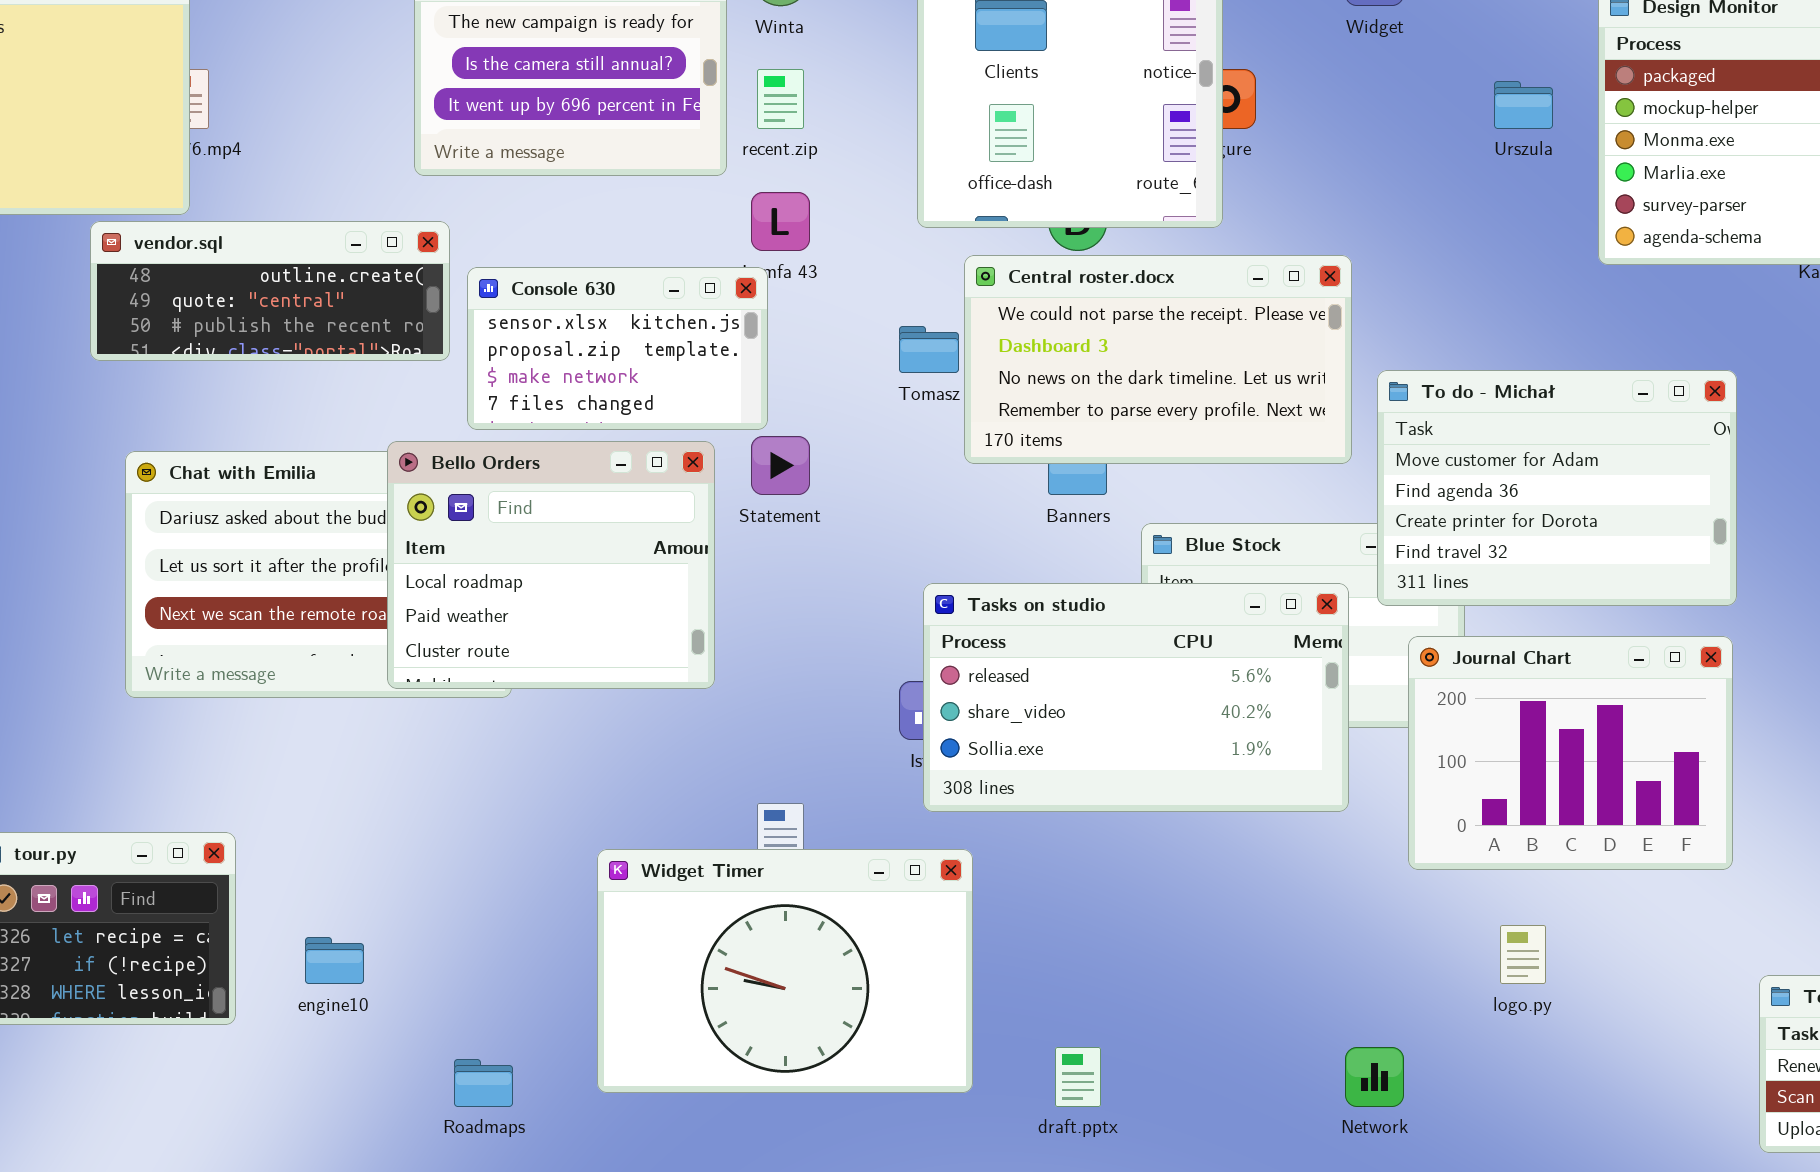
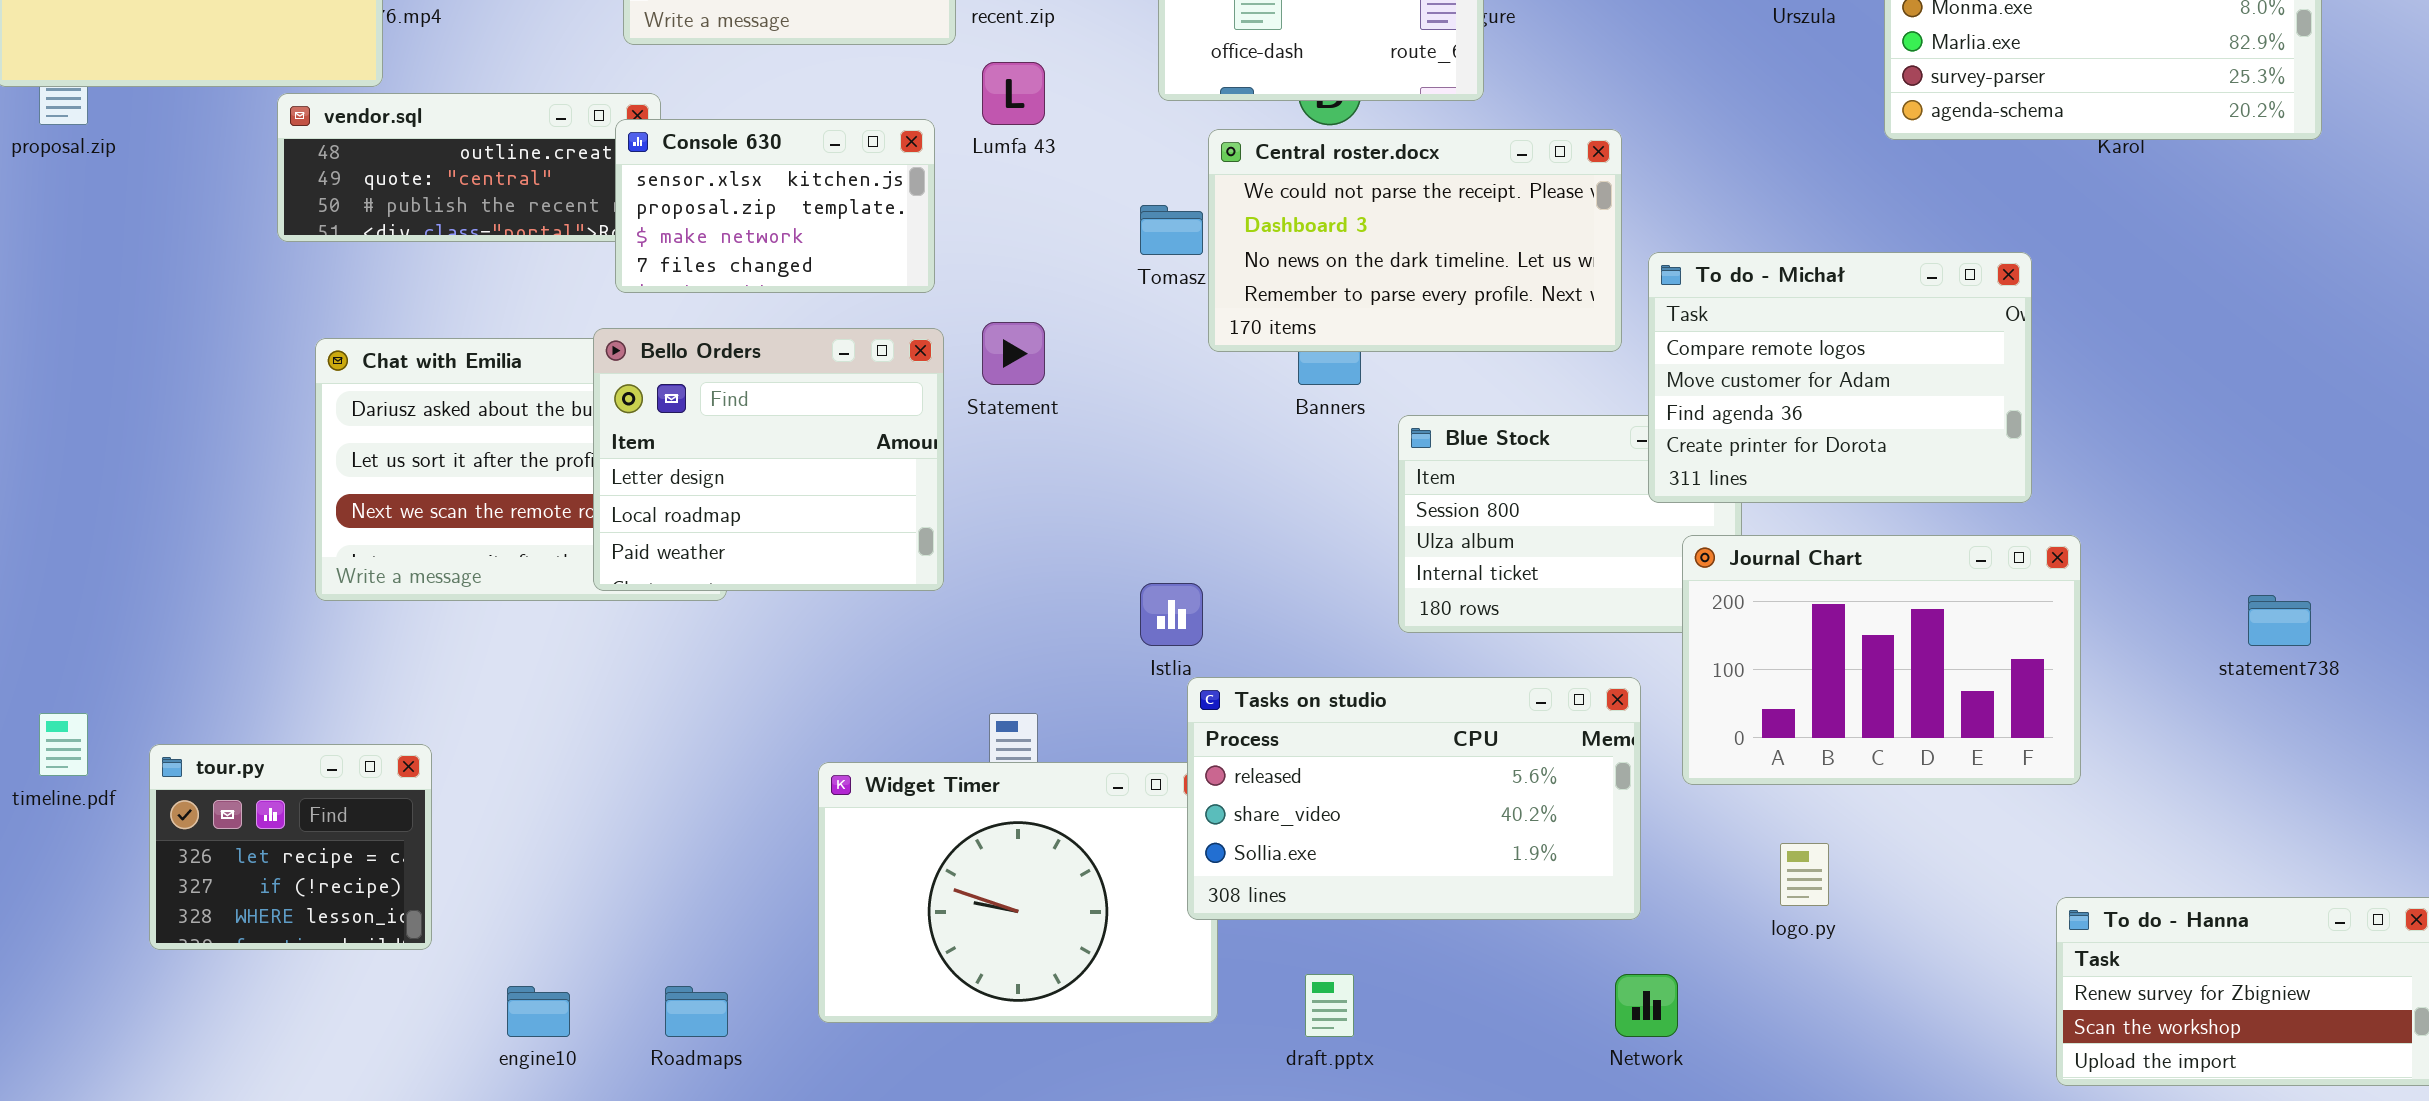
Console 630: [467,267,768,430] -> [615,119,935,293], moved
To do - Michał: [1377,370,1737,606] -> [1648,252,2032,503], scrolled up 1 row
Bello Orders: [387,441,715,689] -> [593,328,944,591], scrolled up 1 row
Tasks on studio: [923,583,1349,812] -> [1187,677,1641,920], moved
Journal Chart: [1408,636,1733,870] -> [1682,535,2081,785], resized
engine10: [305,937,364,984] -> [507,986,570,1037], moved

